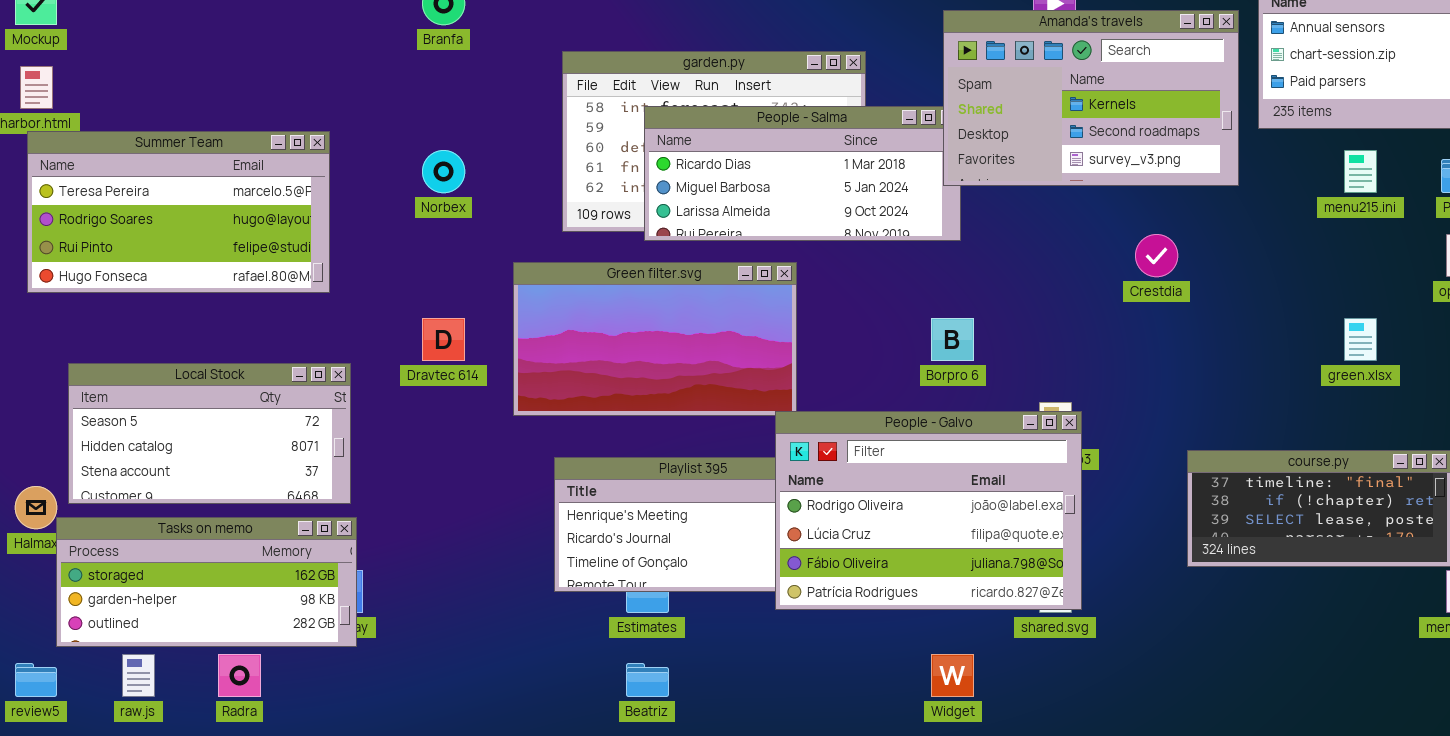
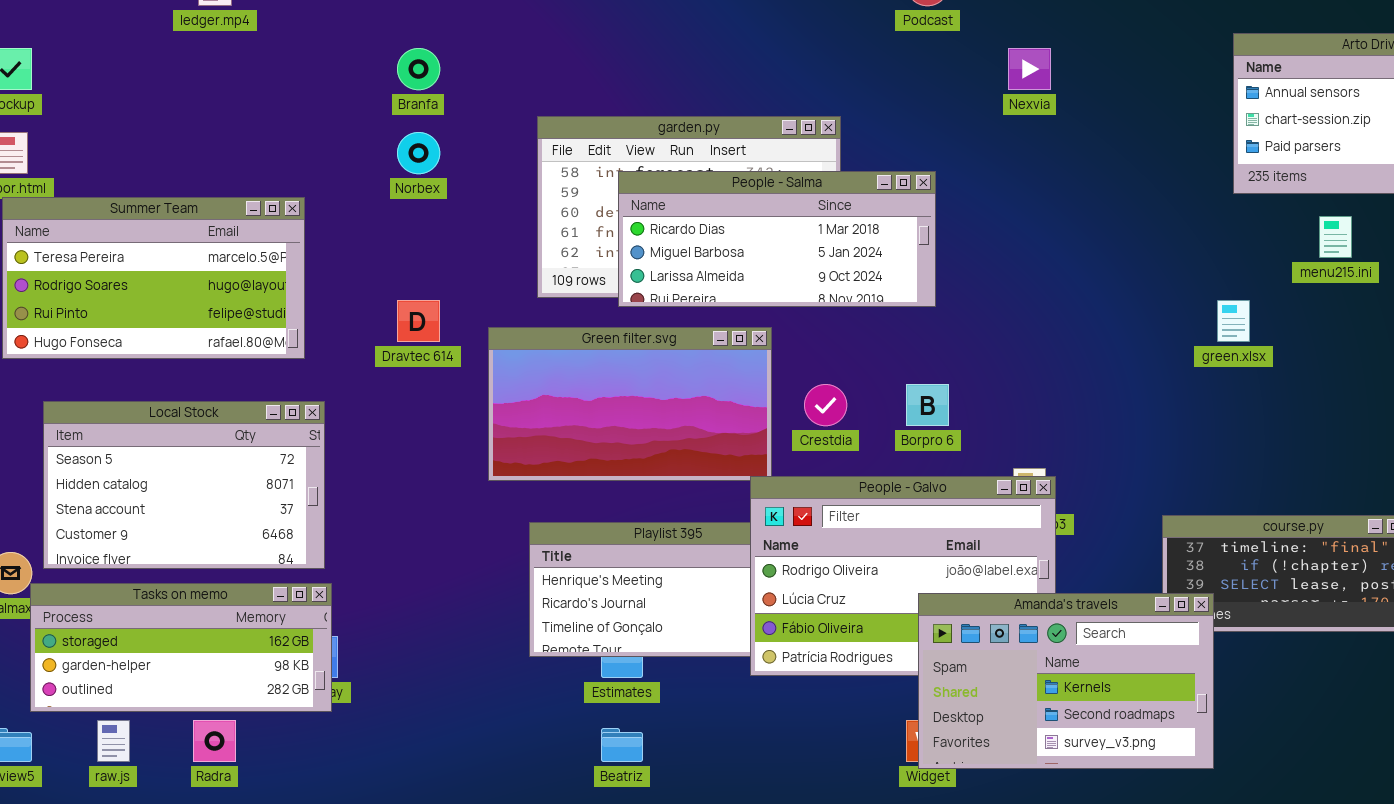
Amanda's travels: [943,10,1239,186] -> [918,593,1214,769], moved
Norbex: [422,150,465,193] -> [397,132,440,174], moved
Crestdia: [1135,234,1178,277] -> [804,384,847,426], moved
Dravtec 614: [422,318,465,361] -> [397,300,440,342], moved
green.xlsx: [1344,318,1377,361] -> [1217,300,1250,342], moved
Local Stock: [68,363,351,504] -> [43,401,325,569], resized

